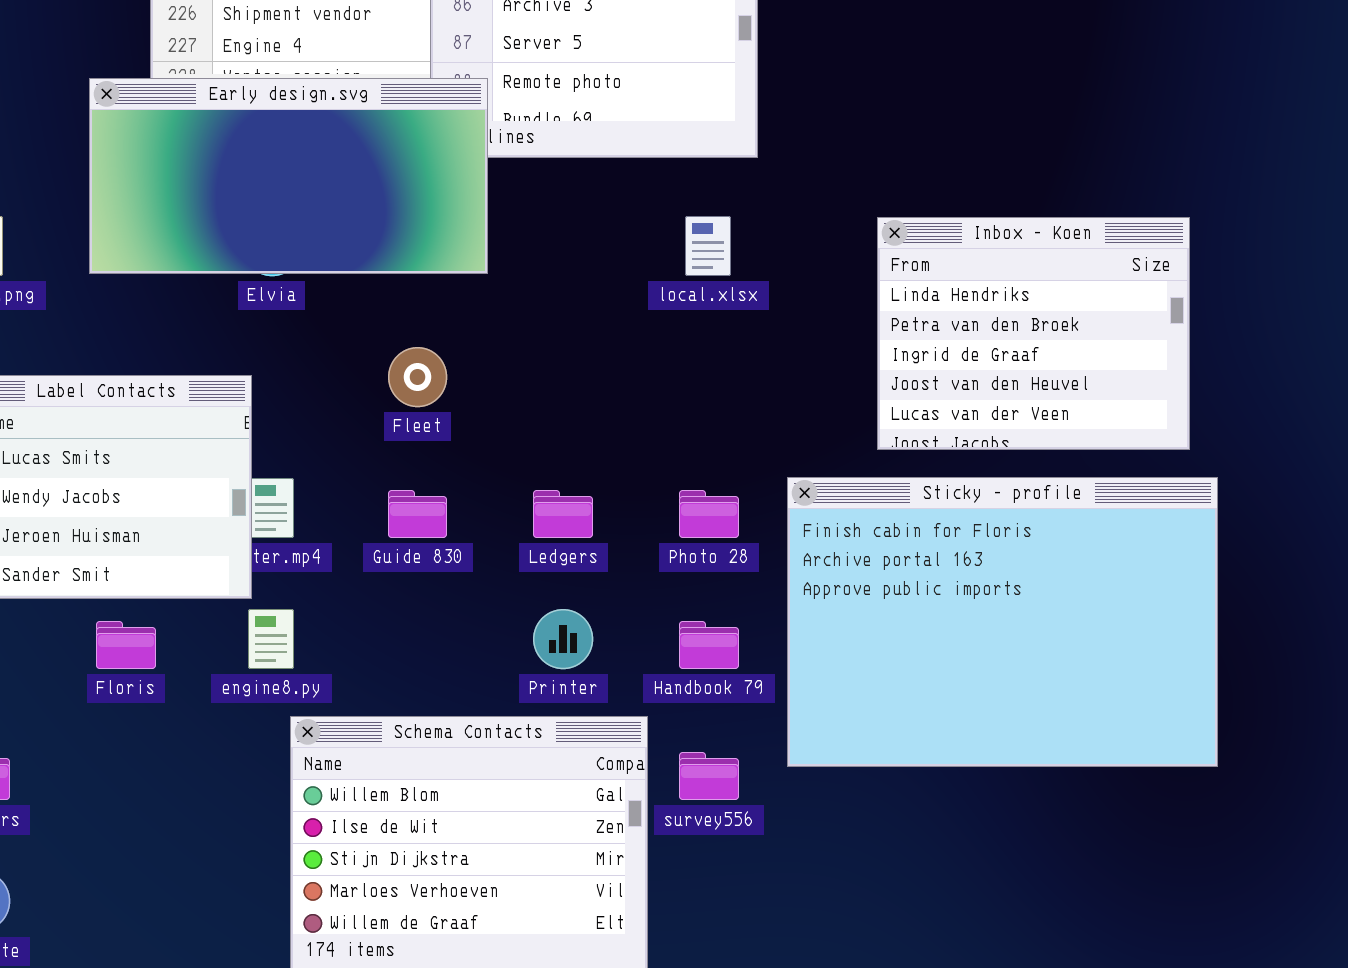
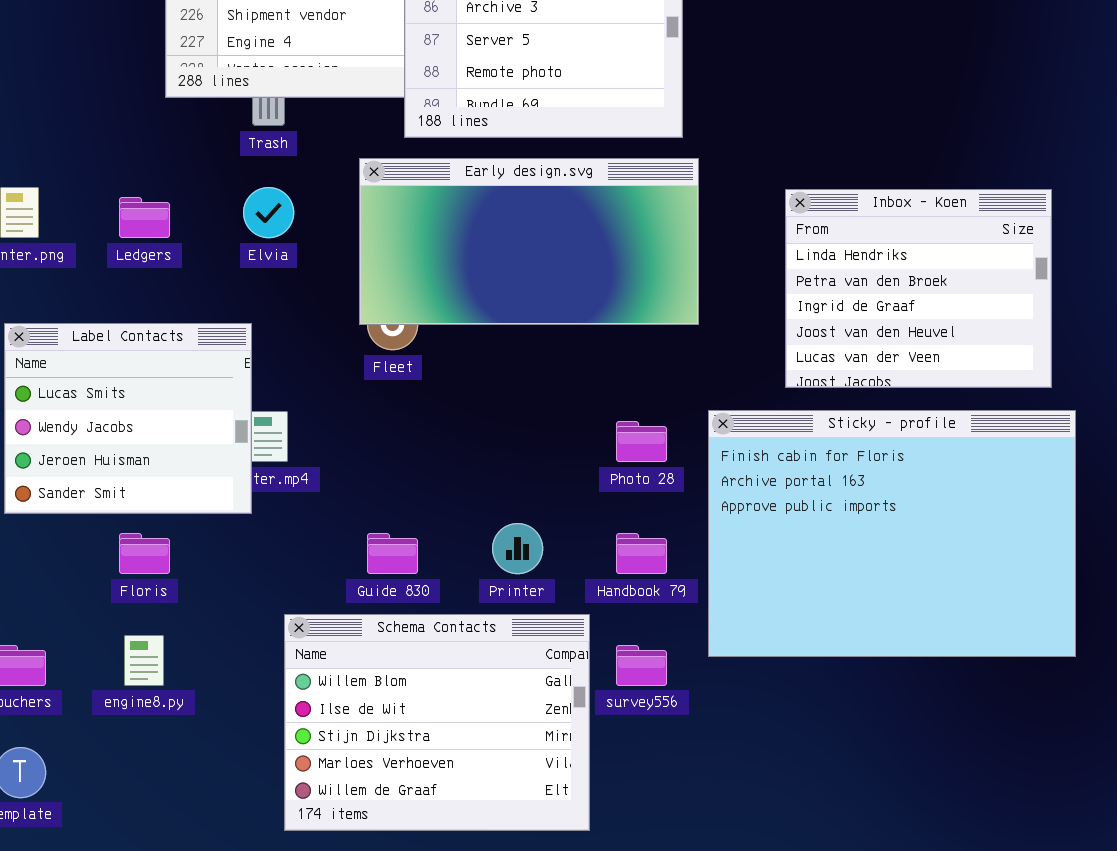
Early design.svg: [89,78,488,274] -> [359,158,699,325], moved
Guide 830: [388,490,447,538] -> [367,533,418,574], moved
Ledgers: [533,490,593,538] -> [119,197,170,238], moved
engine8.py: [248,609,294,669] -> [124,635,164,686], moved

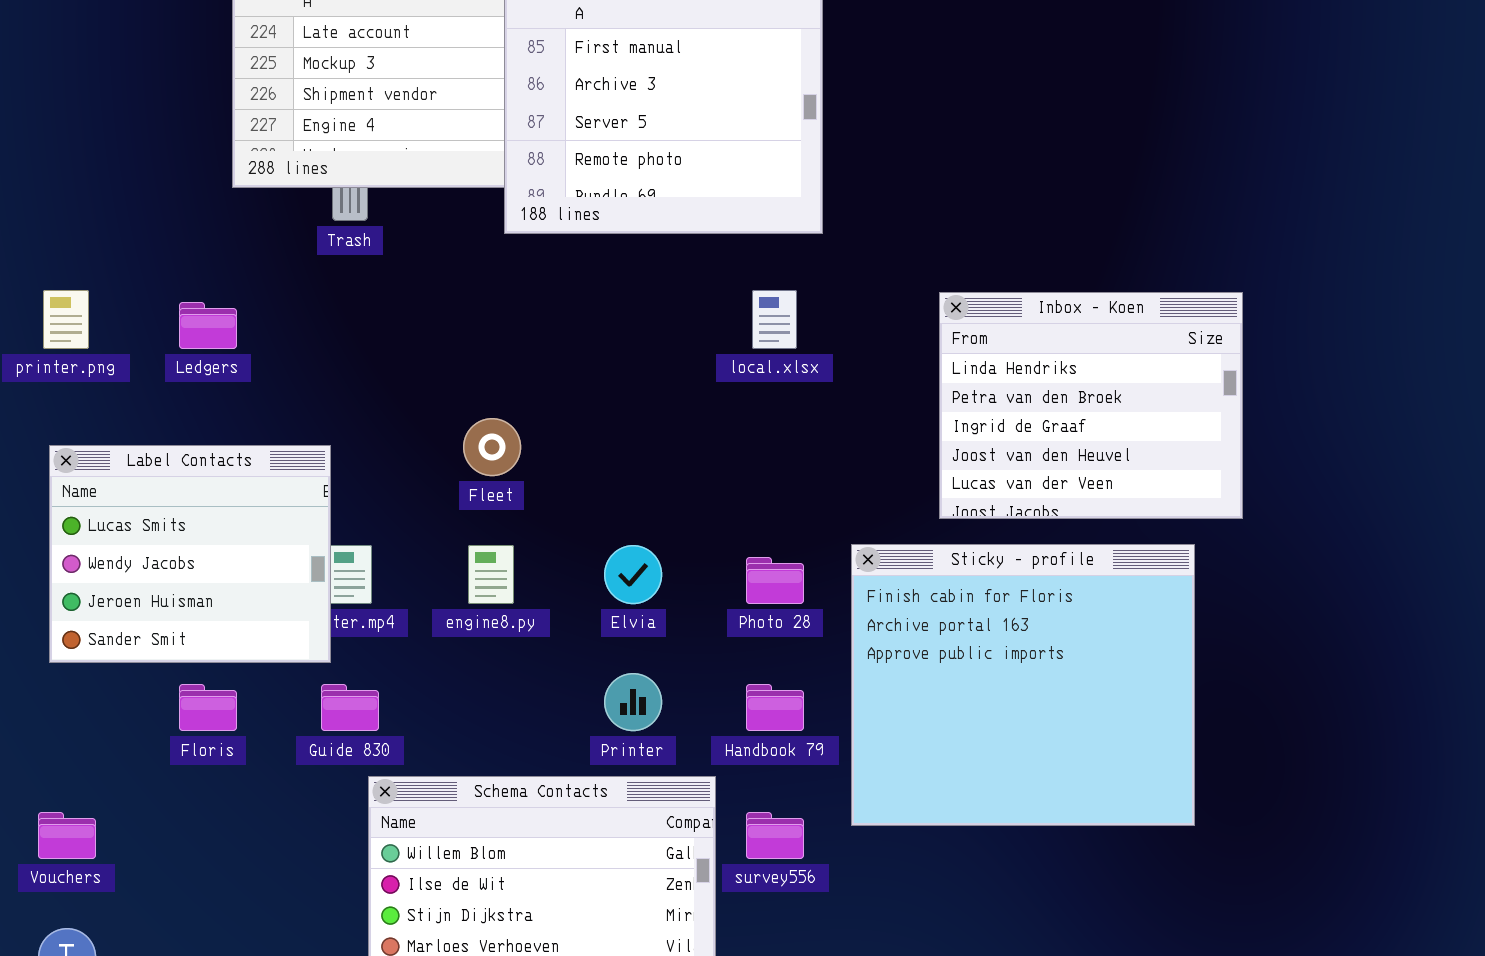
Early design.svg: [359,158,699,325] -> none, closed
Elvia: [243,187,294,238] -> [604,545,662,604], moved
Sticky - profile: [708,410,1076,657] -> [851,544,1195,826], resized
Guide 830: [367,533,418,574] -> [321,684,379,731], moved
engine8.py: [124,635,164,686] -> [468,545,514,604], moved

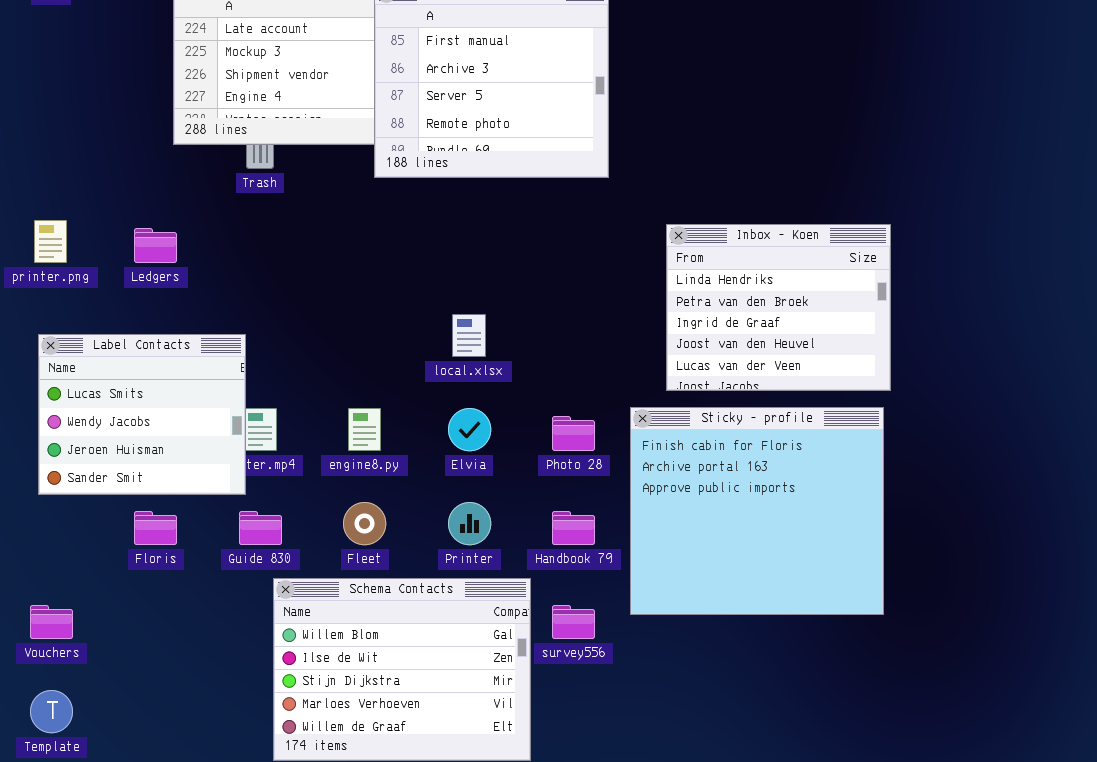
local.xlsx: [752,290,797,349] -> [452,314,486,357], moved
Inbox - Koen: [939,292,1243,519] -> [666,224,891,391], moved
Fleet: [463,418,521,476] -> [343,502,386,545], moved

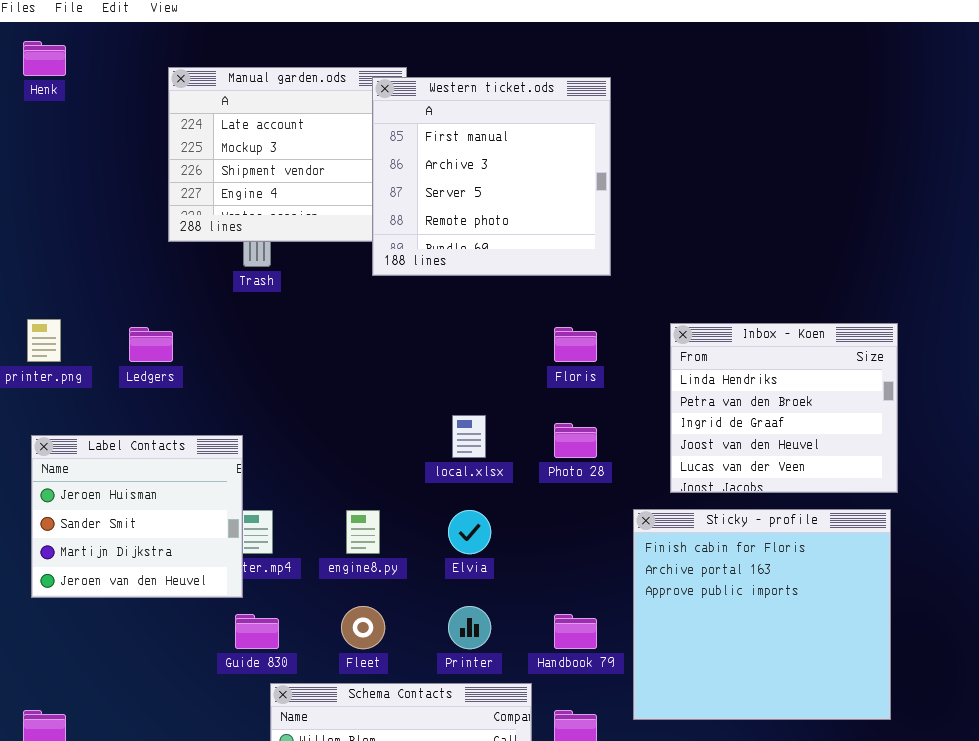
Label Contacts: [38,334,246,495] -> [31,435,243,598], scrolled down 2 rows
Photo 28: [552,416,595,451] -> [554,423,597,458], moved
Floris: [134,511,177,545] -> [554,327,597,362], moved

